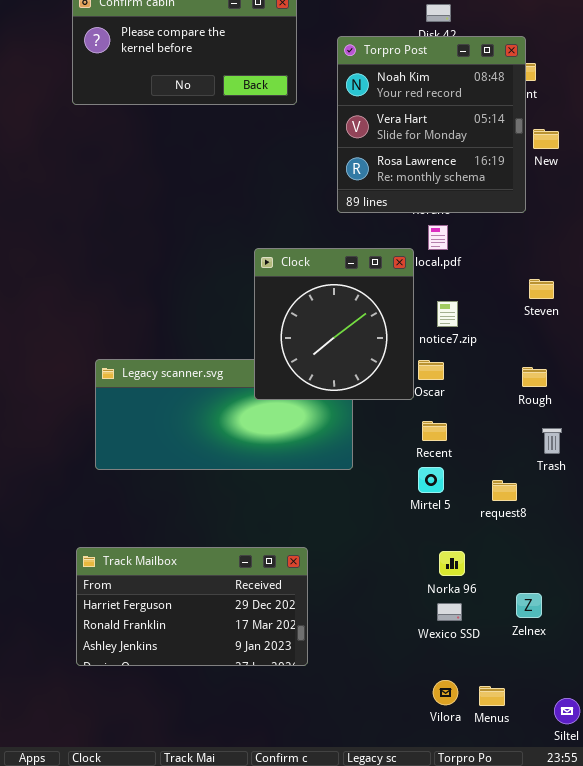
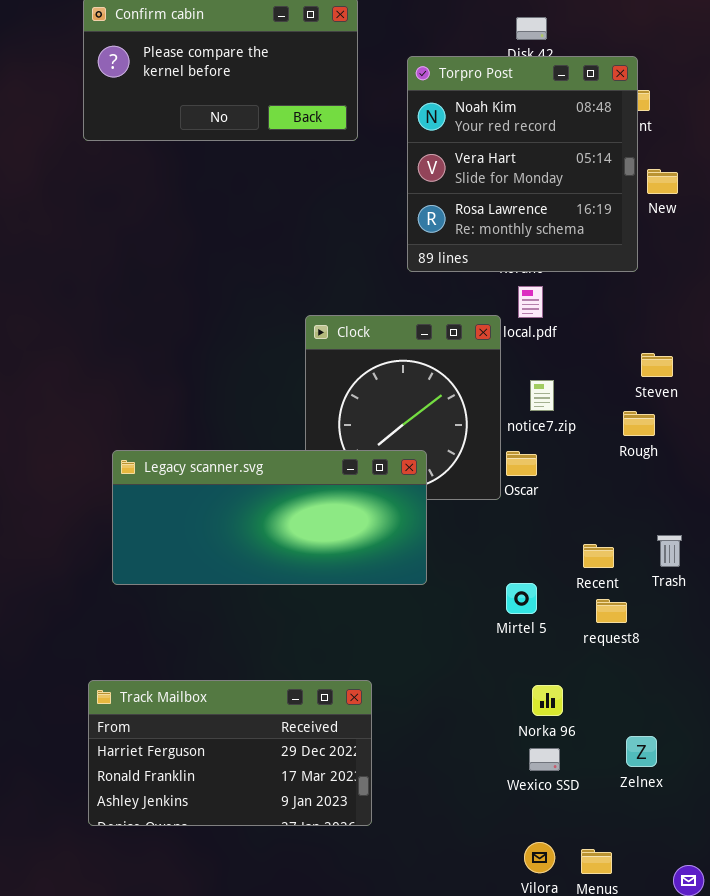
Legacy scanner.svg: [95,359,353,470] -> [112,450,427,585], raised
Rough: [522,367,547,387] -> [623,411,655,436], moved
Recent: [422,421,447,441] -> [583,544,614,568], moved

